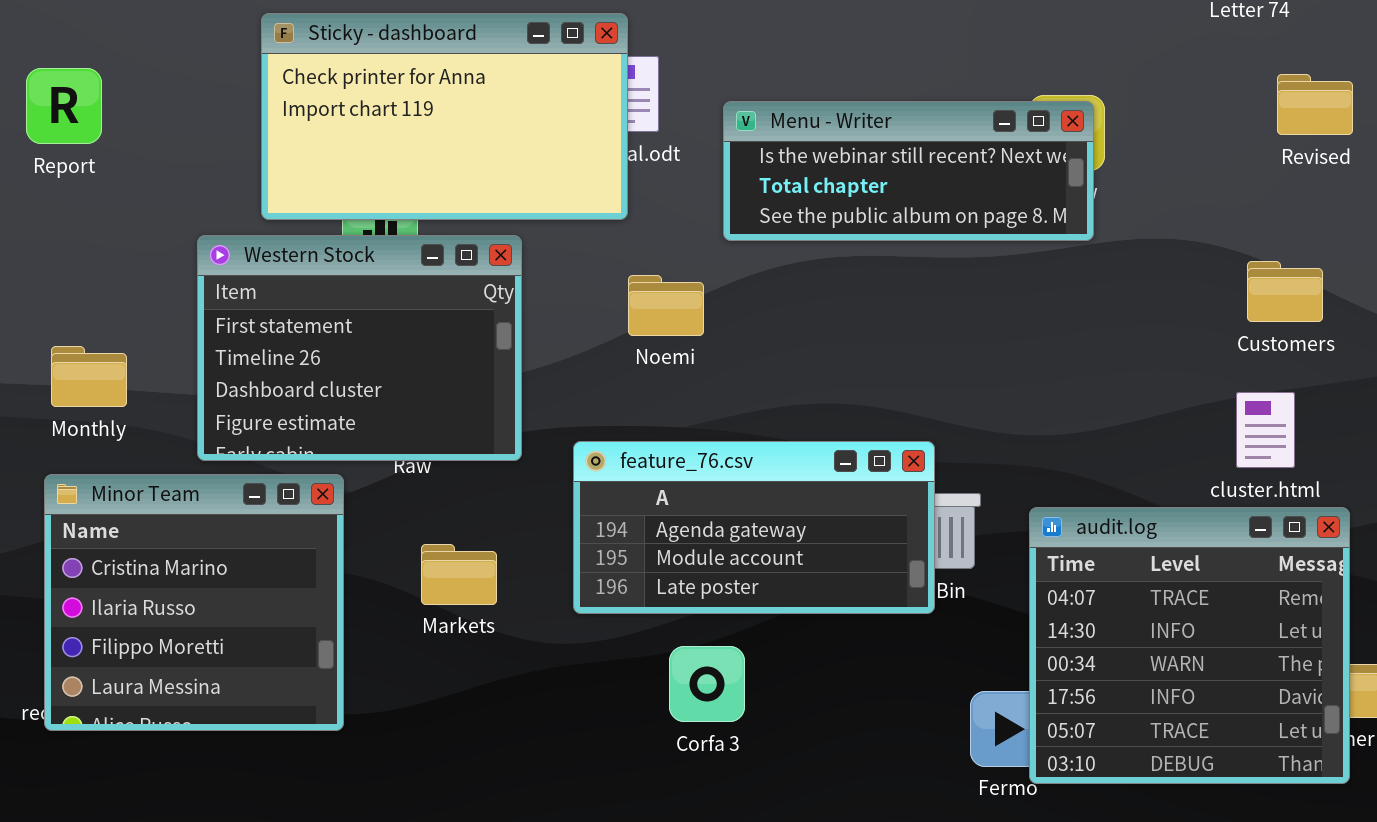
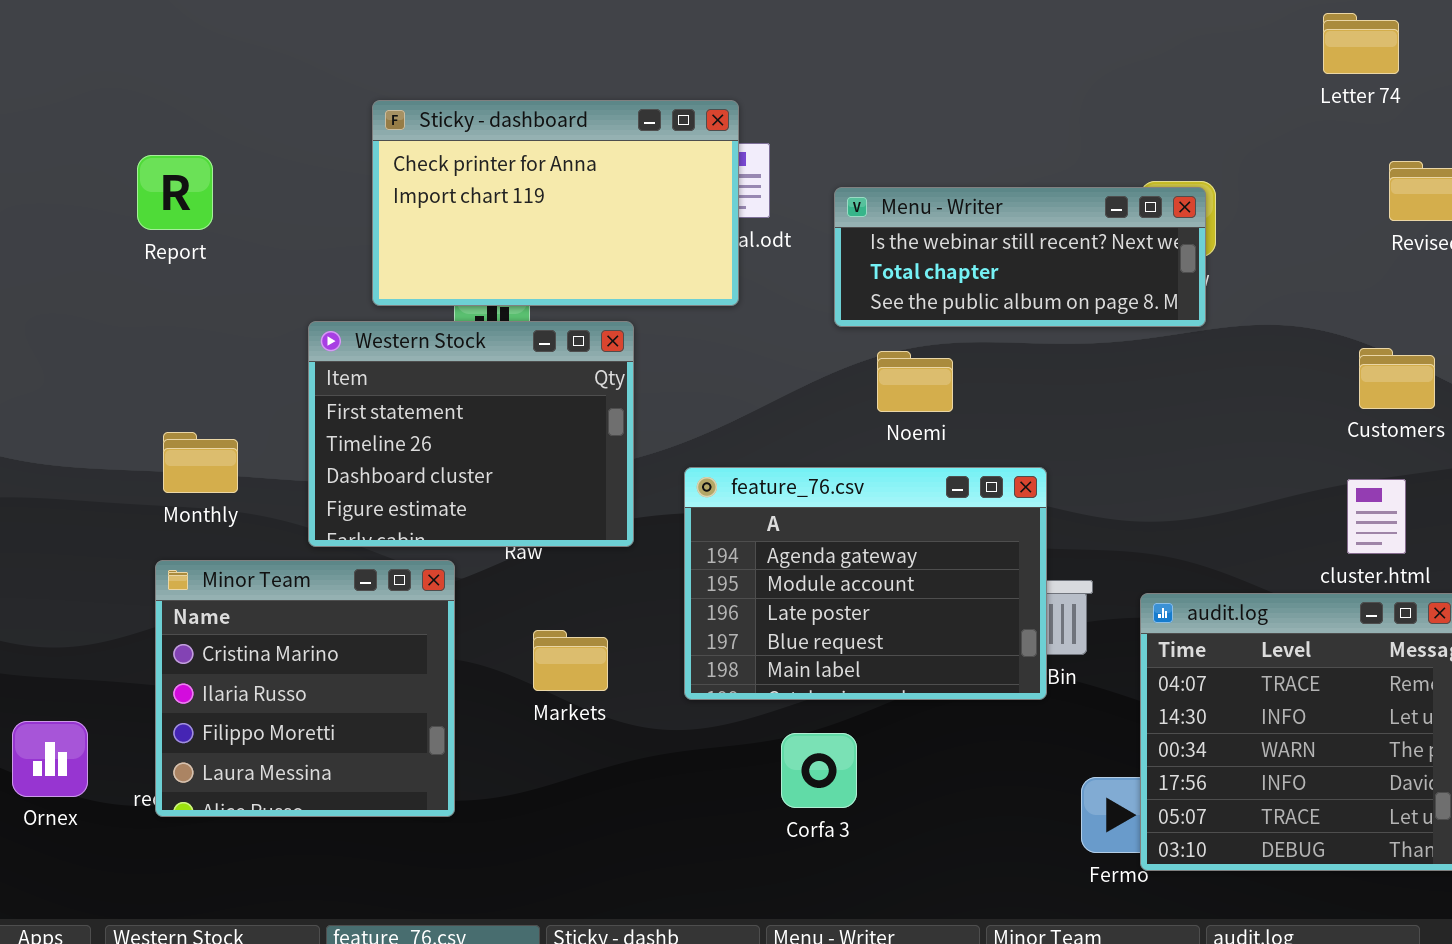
Noemi: [628,275,704,336] -> [877,351,953,412], moved
feature_76.csv: [573,441,935,614] -> [684,467,1047,700], resized

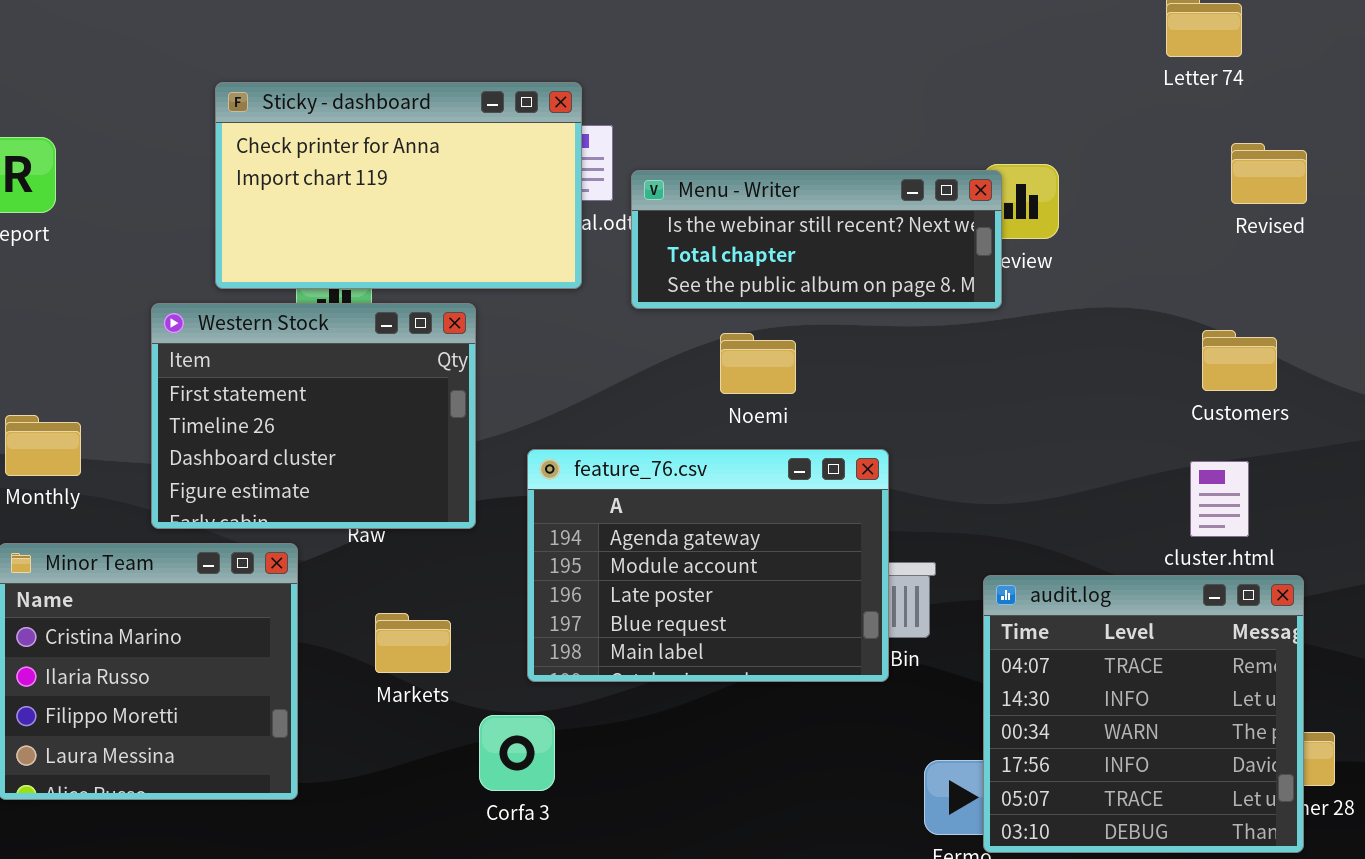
Menu - Writer: [834,187,1206,327] -> [631,170,1002,309], moved
Corfa 3: [781,733,857,808] -> [479,715,555,791], moved

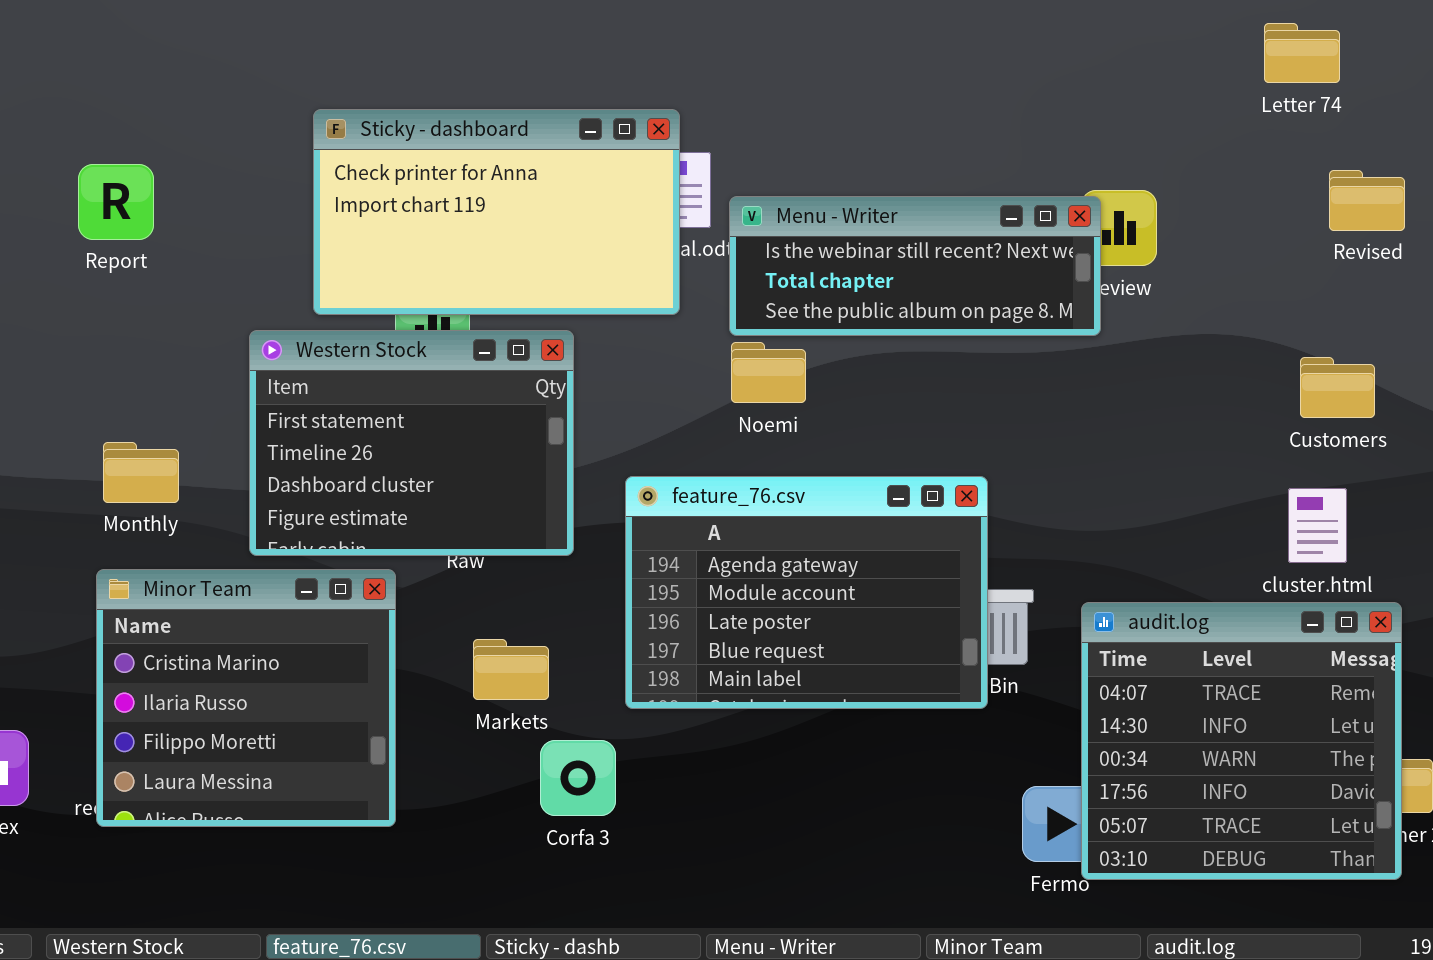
Noemi: [720,333,796,394] -> [731,342,806,403], moved
Corfa 3: [479,715,555,791] -> [540,740,616,816], moved

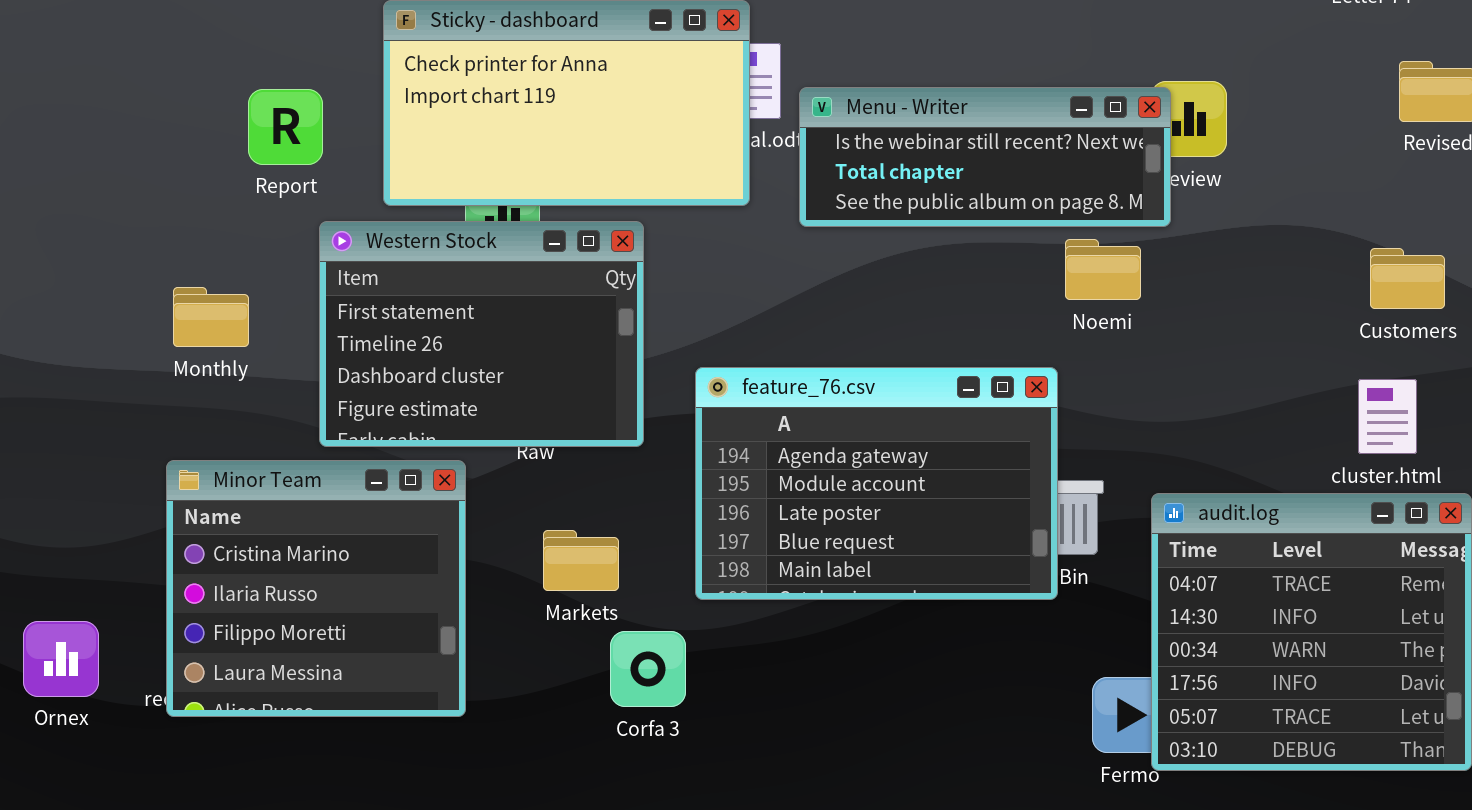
Report: [78,164,154,240] -> [248,89,323,165], moved
Noemi: [731,342,806,403] -> [1065,239,1141,300], moved
Monthly: [103,442,179,503] -> [173,287,249,347], moved

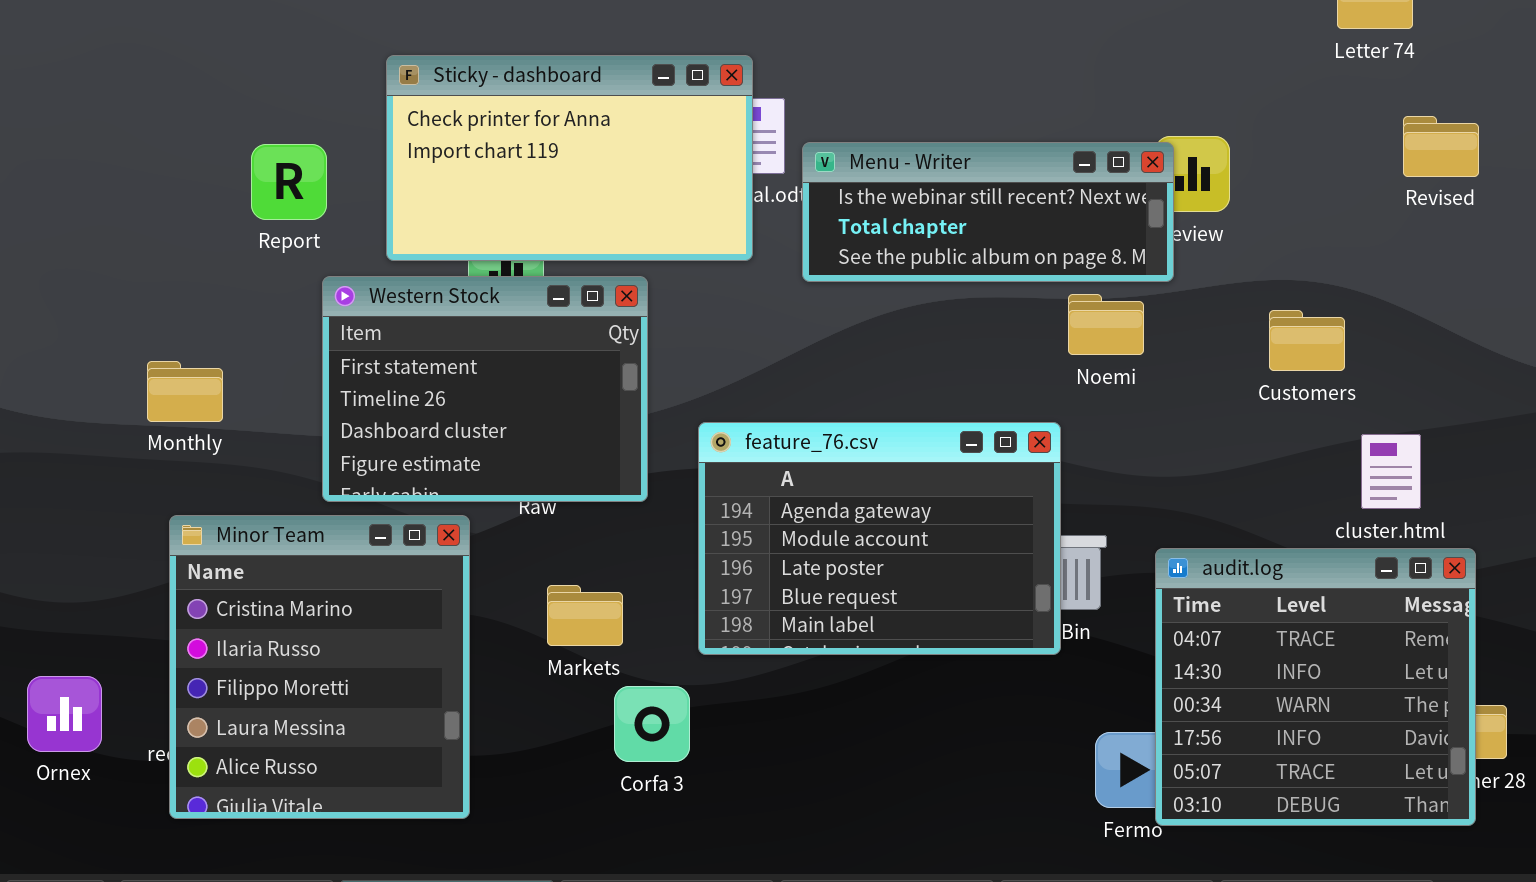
Customers: [1370,248,1445,309] -> [1269,310,1345,371], moved
Monthly: [173,287,249,347] -> [147,361,223,422], moved
Minor Team: [166,460,466,717] -> [169,515,470,819], resized

